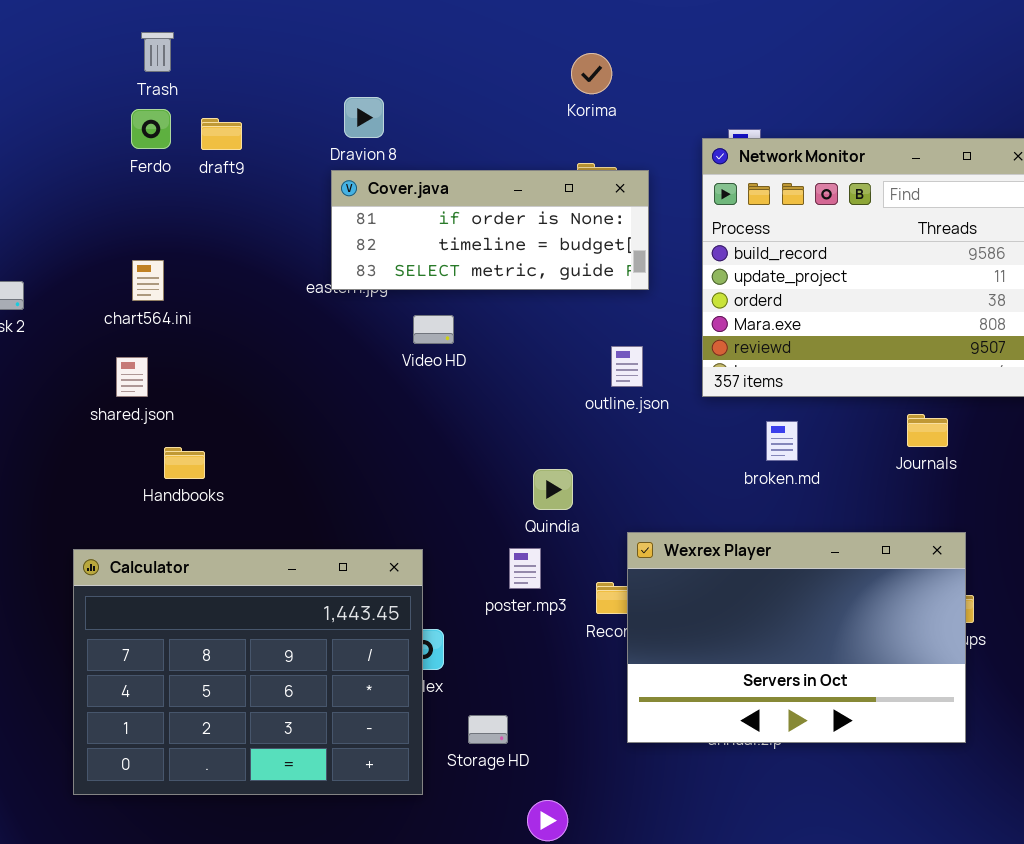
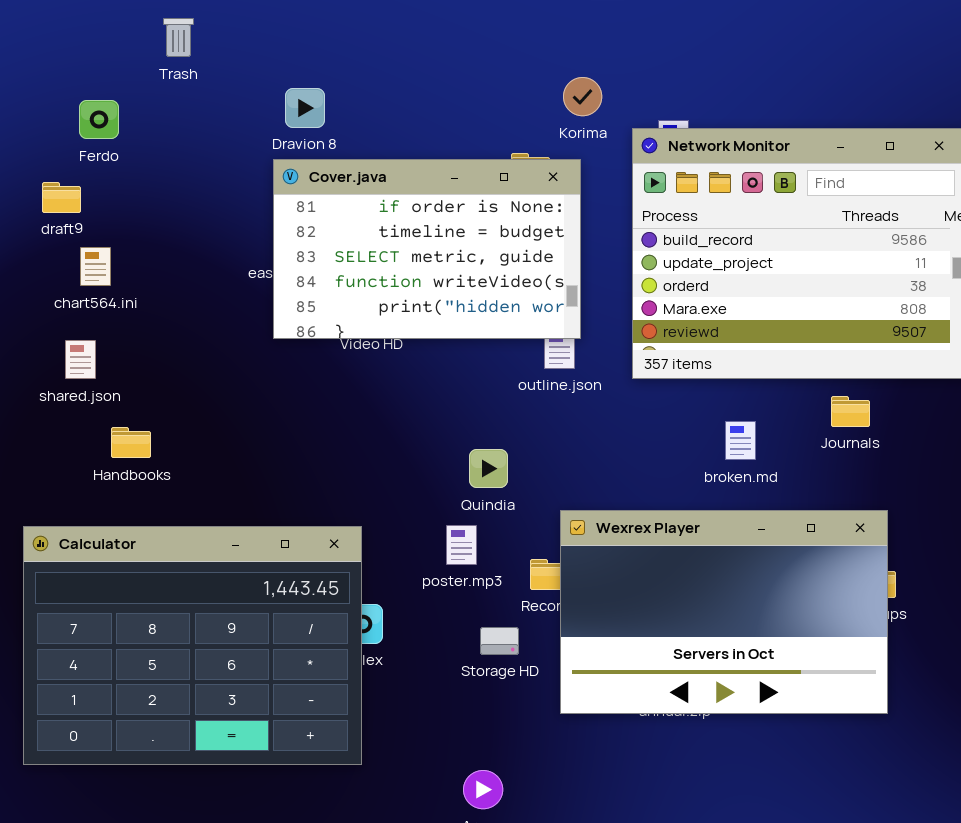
Trash: [141,32,174,72] -> [163,18,194,57], moved
Korima: [571,53,612,94] -> [563,77,602,116], moved
draft9: [201,118,242,150] -> [42,182,81,213], moved
Cover.java: [331,170,649,290] -> [273,159,581,339], resized
broken.md: [766,421,798,461] -> [725,421,756,460], moved
Storage HD: [468,715,508,744] -> [480,627,519,655], moved

